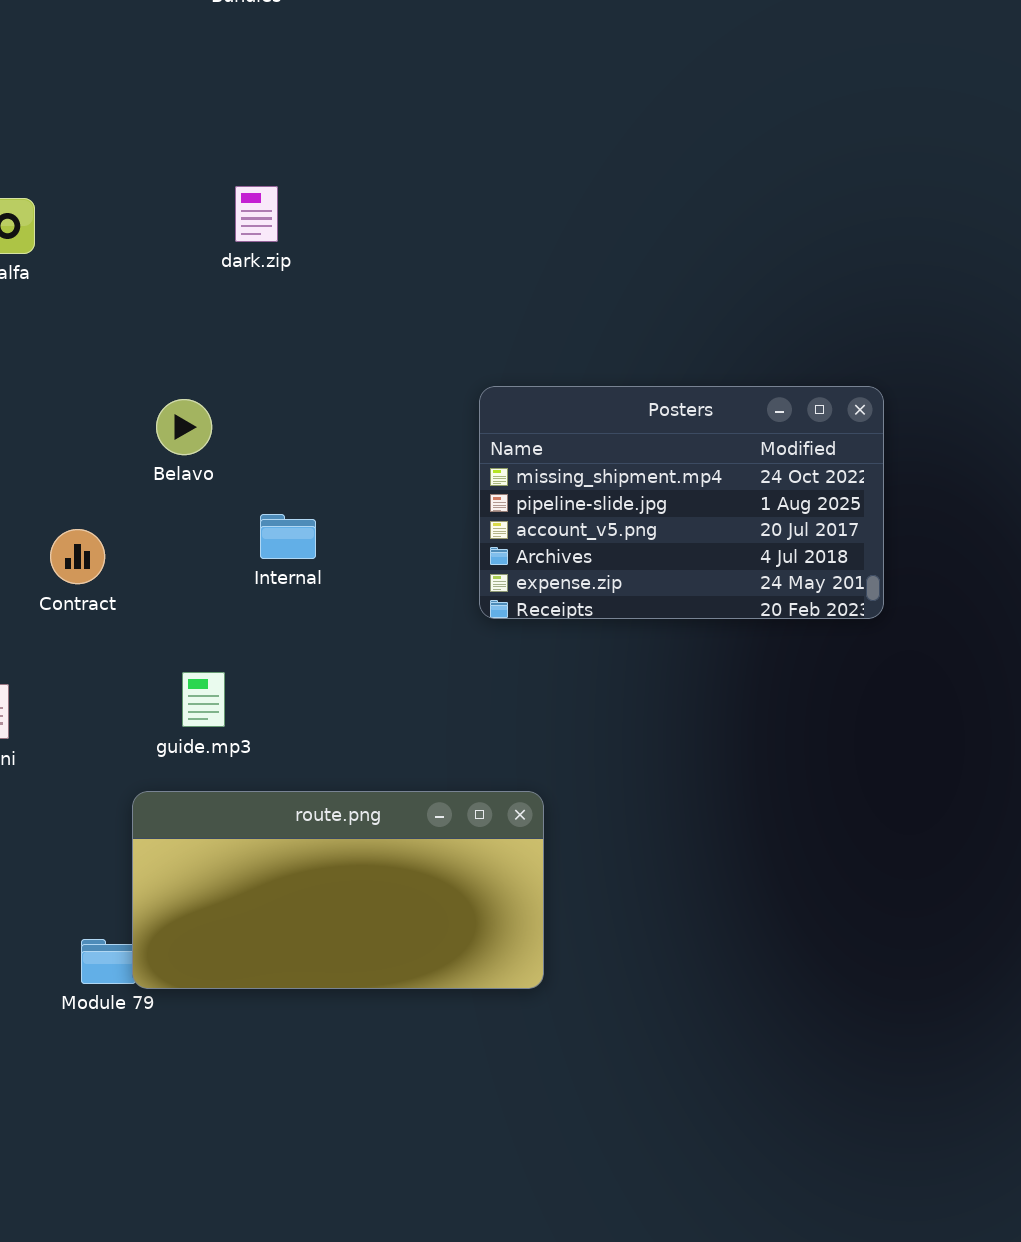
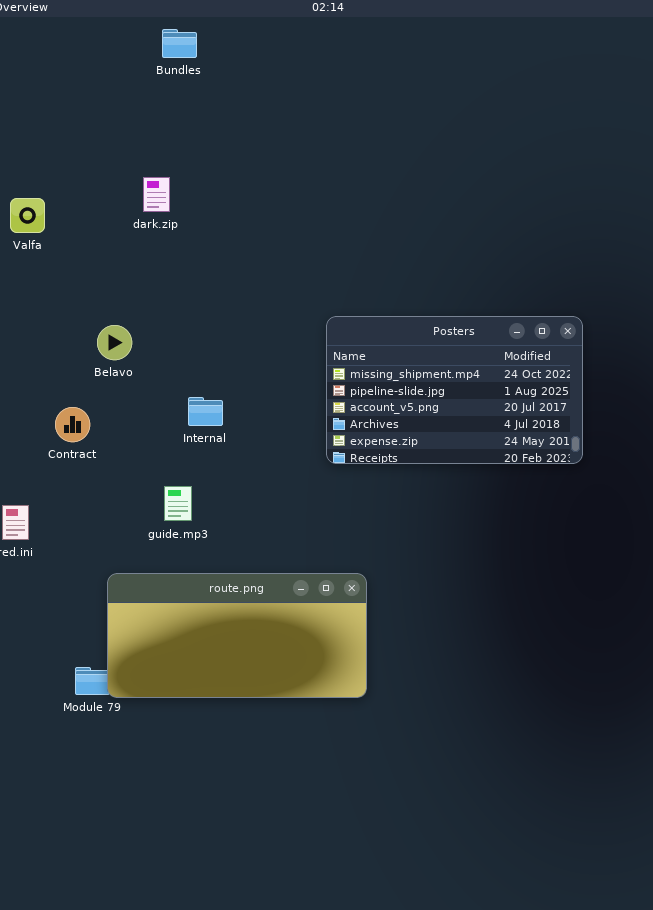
dark.zip: [235,186,278,242] -> [143,177,170,212], moved
Belavo: [156,399,212,455] -> [97,325,132,360], moved
guide.mp3: [182,672,225,727] -> [164,486,192,521], moved

